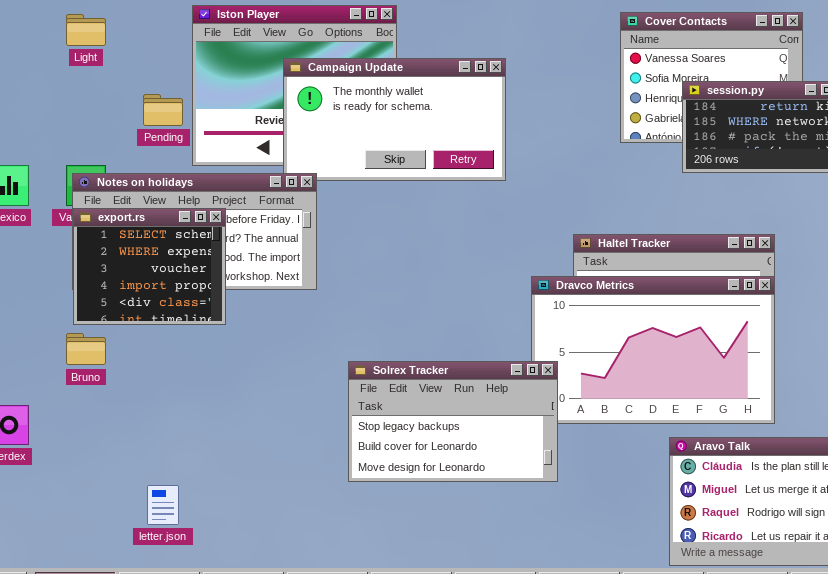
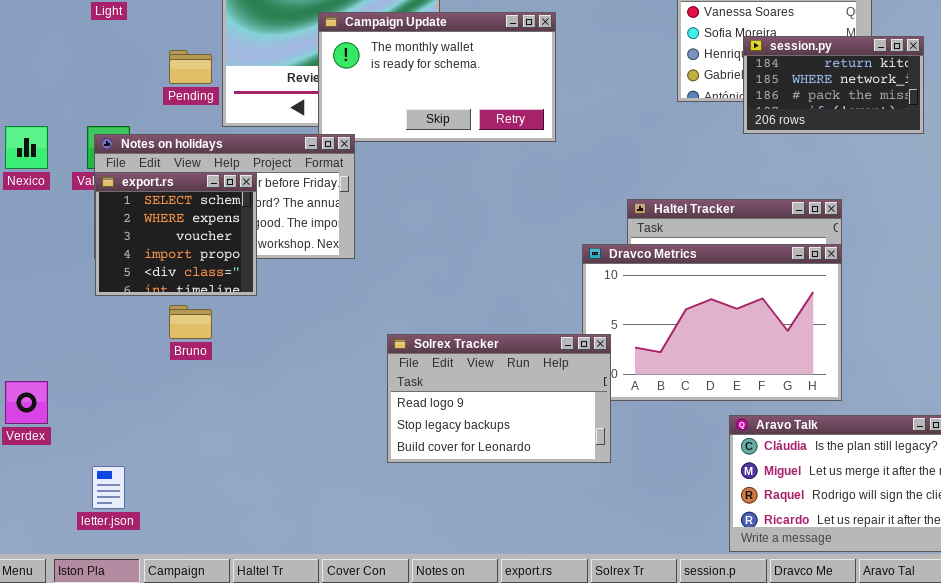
Bruno: [66,333,106,365] -> [169,305,212,339], moved
Solrex Tracker: [348,361,558,482] -> [387,334,611,463], scrolled up 1 row
letter.json: [147,485,179,525] -> [92,466,125,509], moved

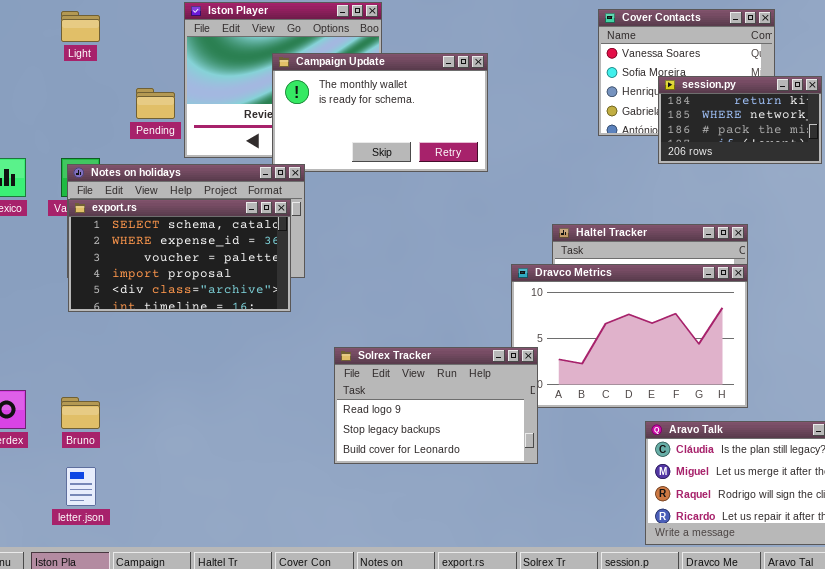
export.rs: [95,172,257,296] -> [68,199,291,312], resized
Bruno: [169,305,212,339] -> [61,397,100,429], moved

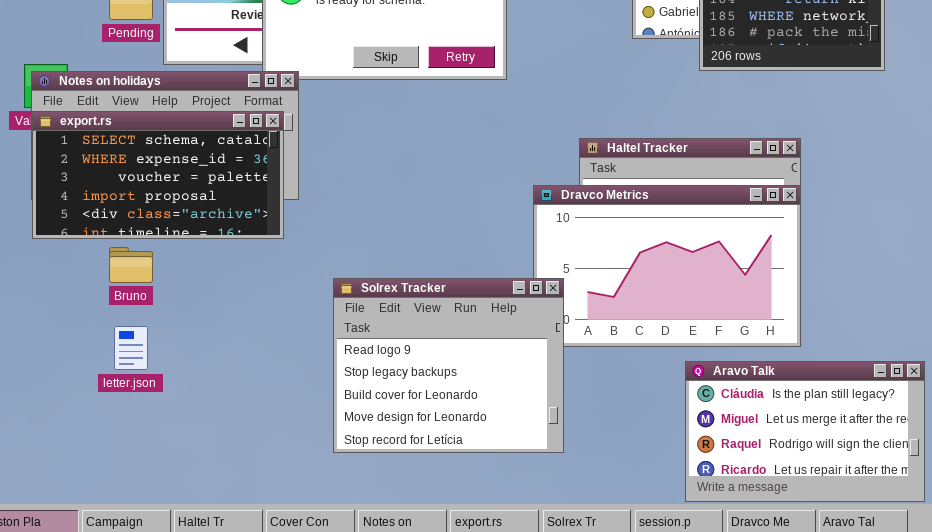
Solrex Tracker: [334,347,538,464] -> [333,278,564,453], resized
Bruno: [61,397,100,429] -> [109,247,153,283], moved
letter.json: [66,467,96,506] -> [114,326,148,370], moved

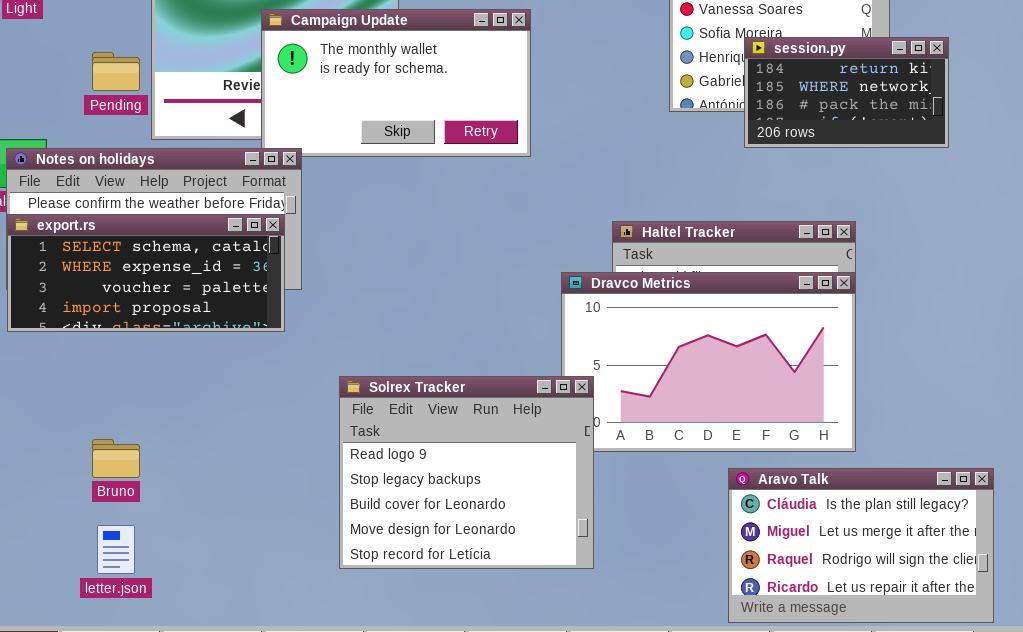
export.rs: [32,111,284,239] -> [7,214,285,332], resized
Bruno: [109,247,153,283] -> [92,439,140,478], moved
letter.json: [114,326,148,370] -> [97,525,135,574], moved

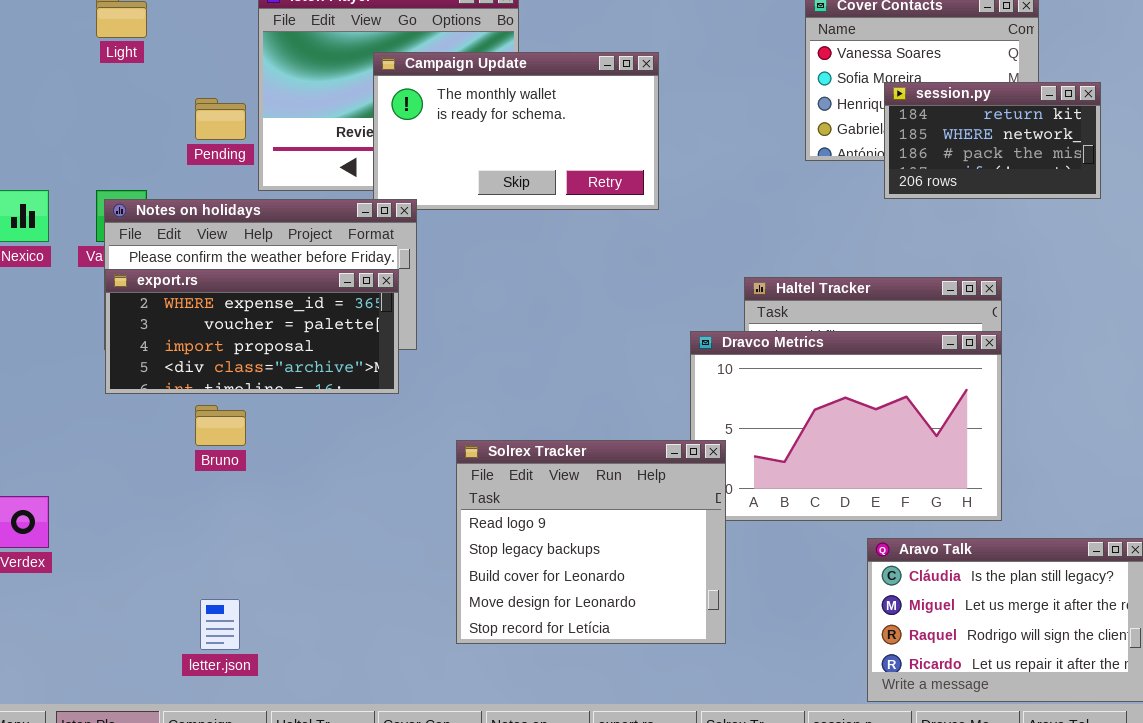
export.rs: [7,214,285,332] -> [105,269,399,394], scrolled down 1 row
Bruno: [92,439,140,478] -> [195,405,246,446], moved

